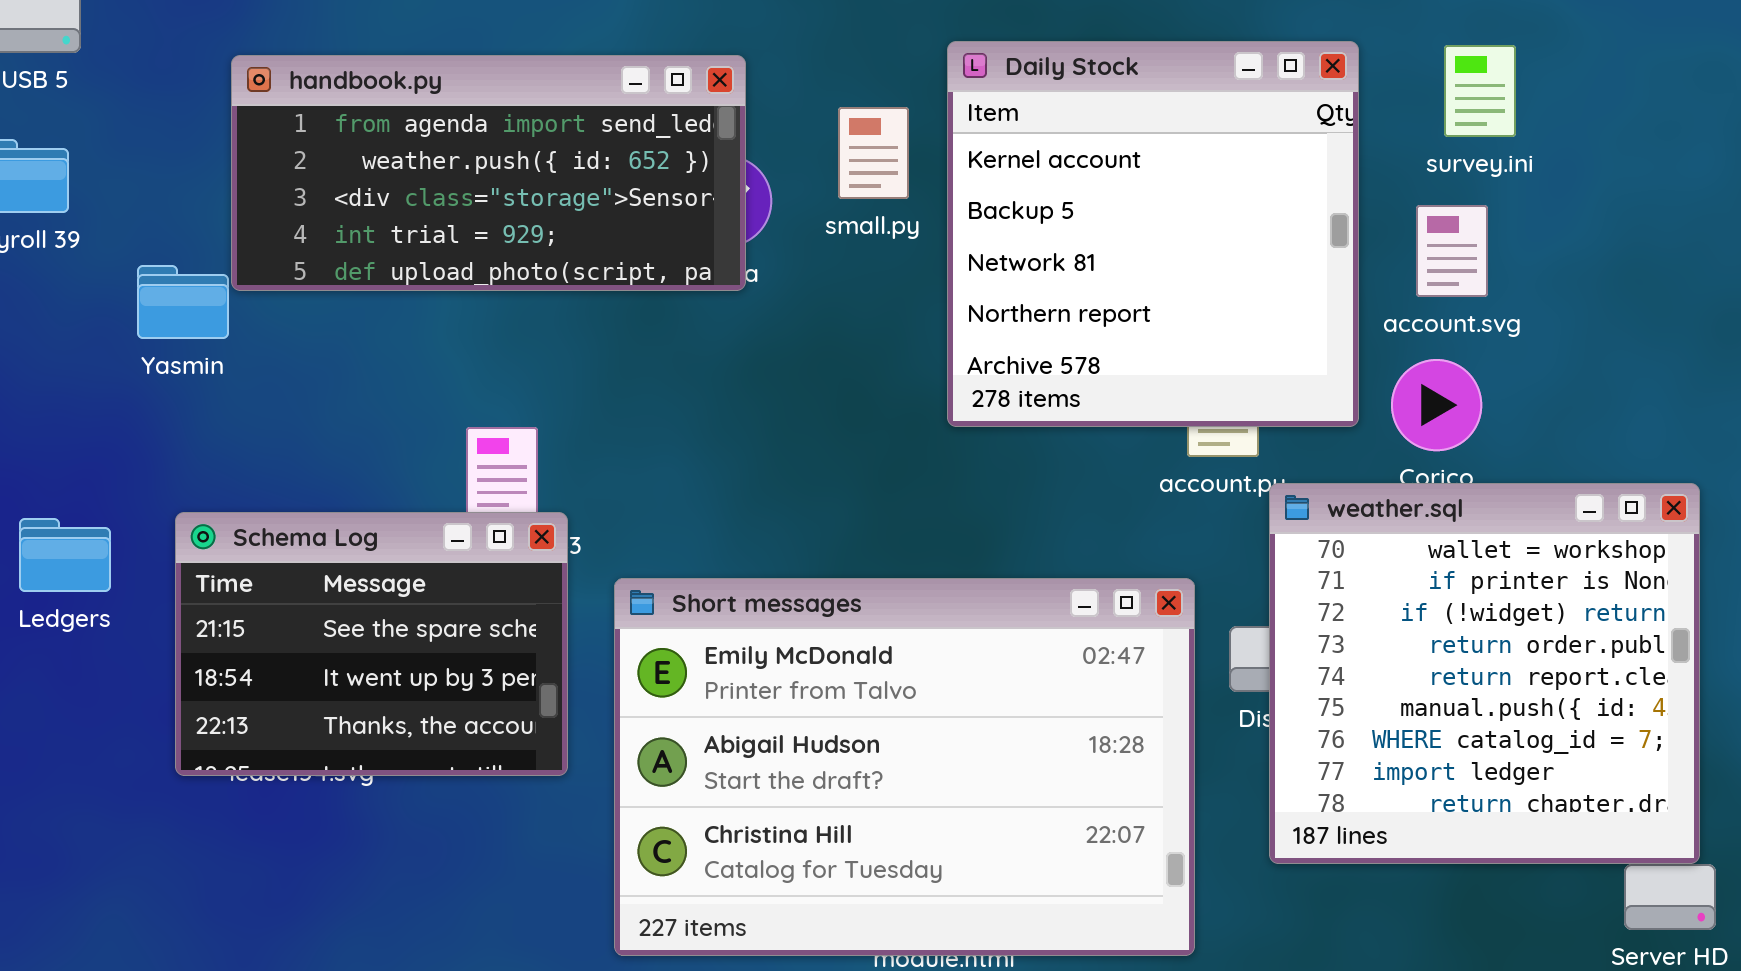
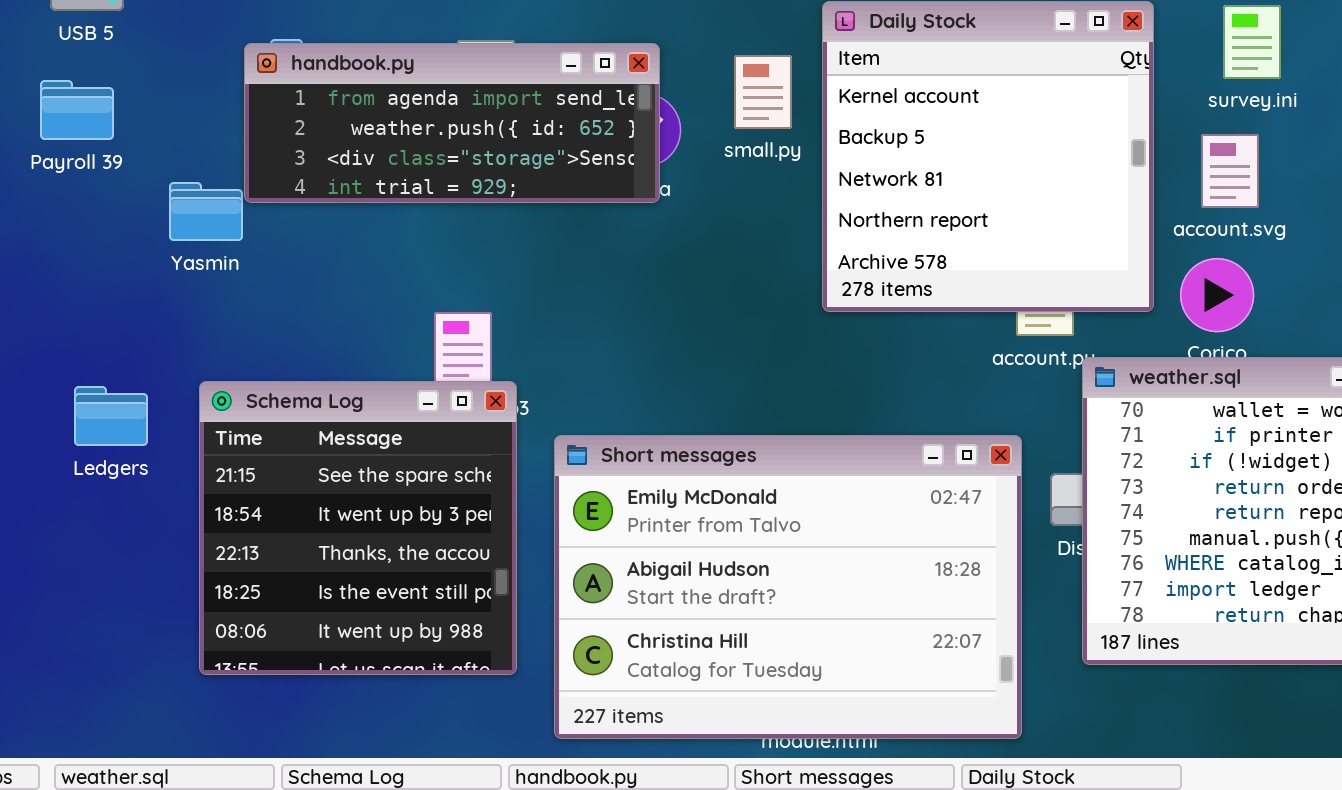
handbook.py: [231,55,746,291] -> [244,43,660,203], resized
Schema Log: [175,512,568,776] -> [199,381,517,675], resized

